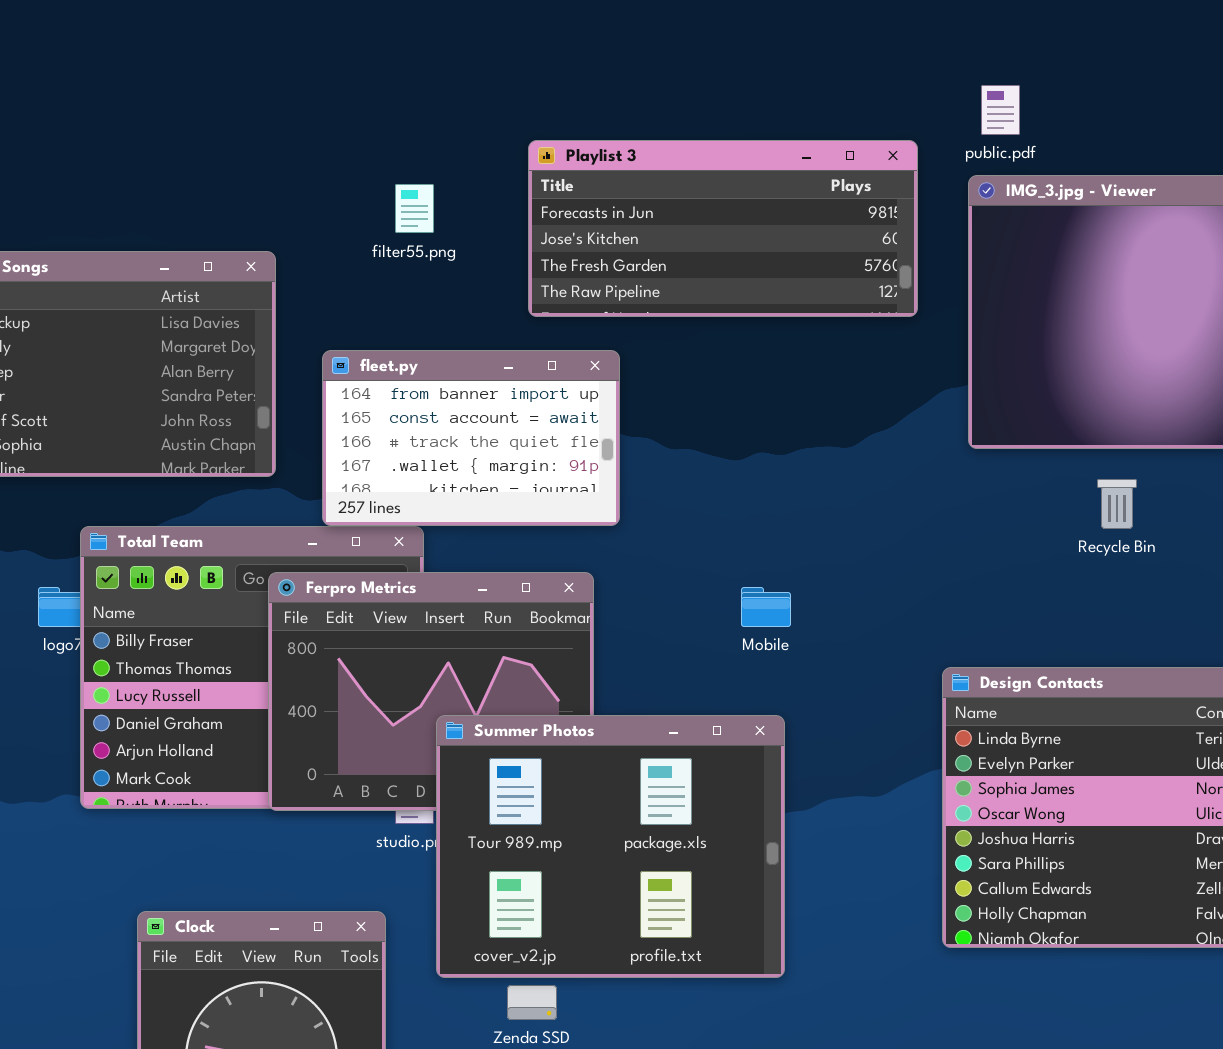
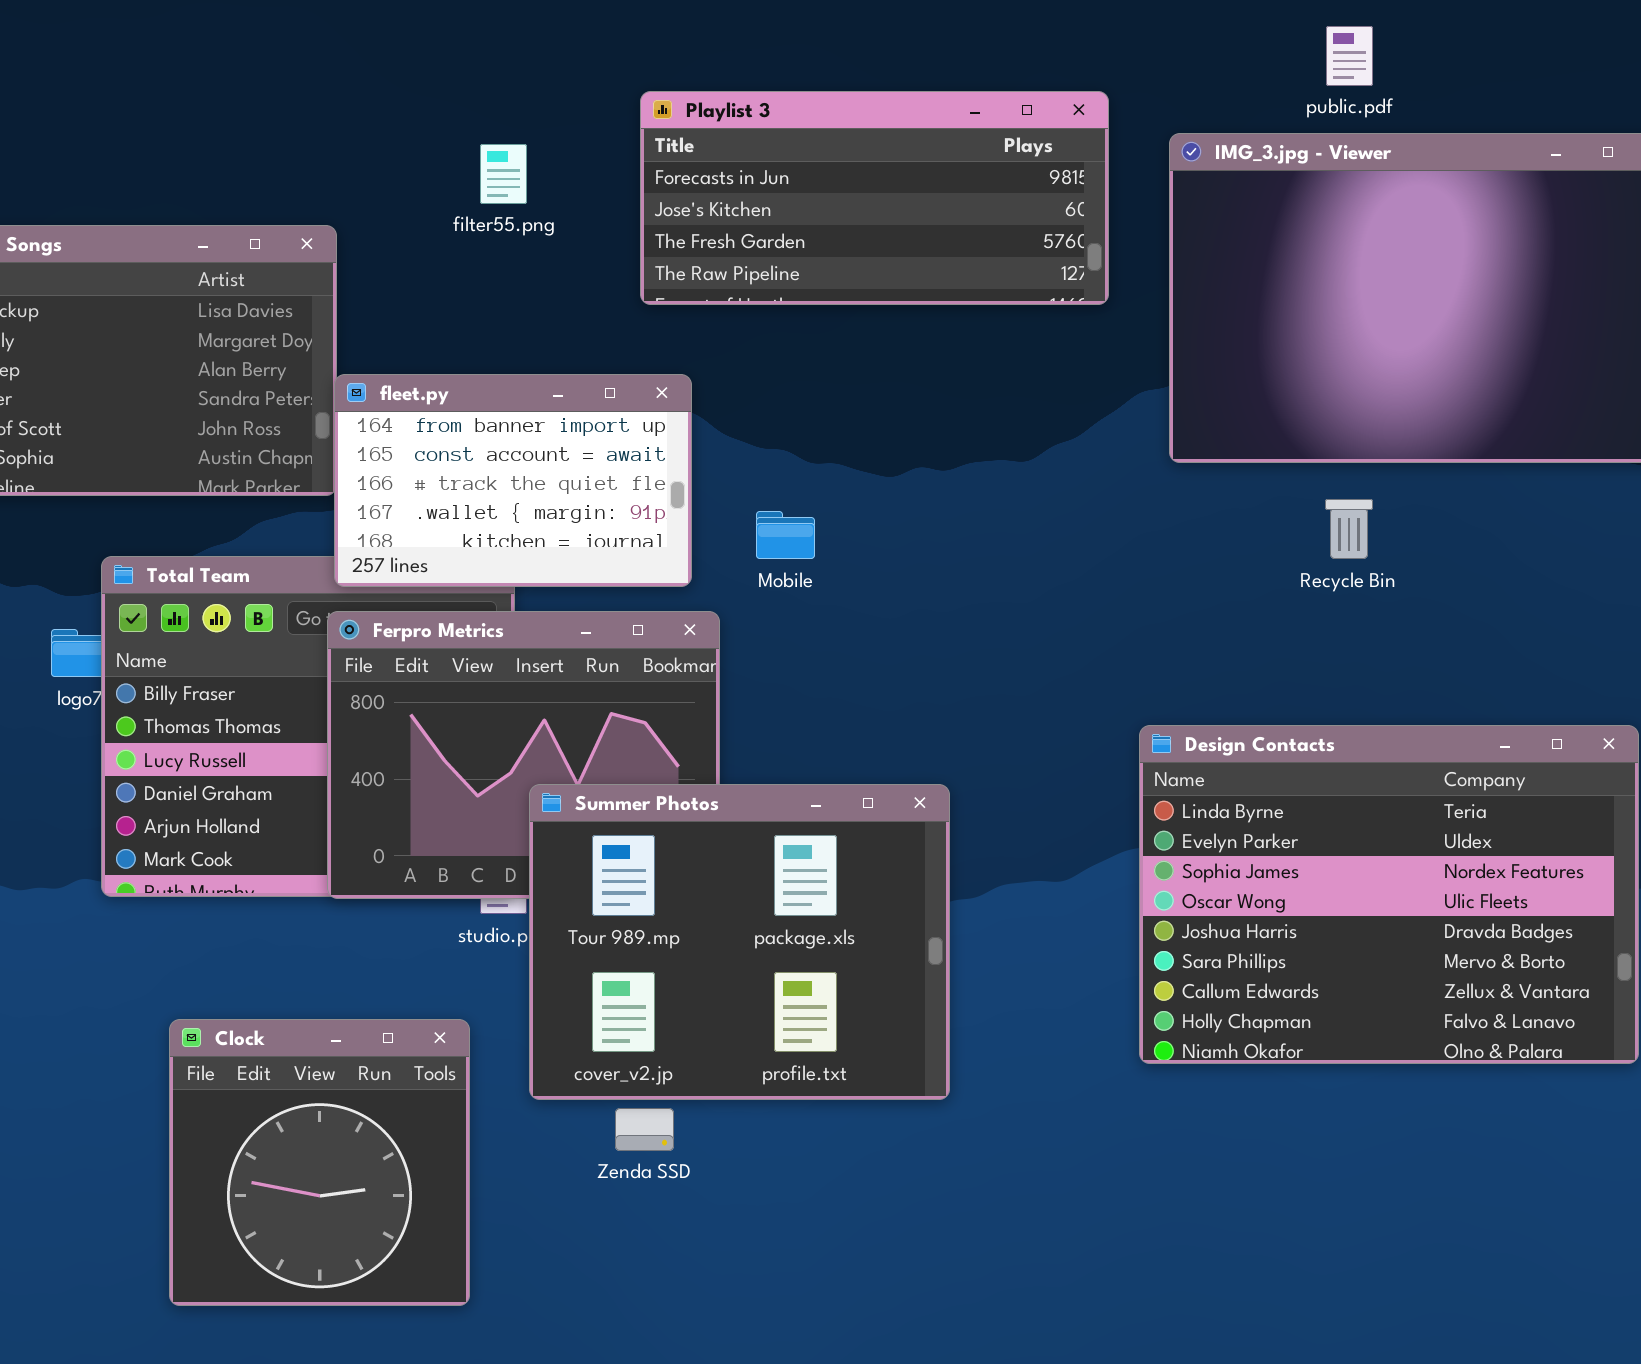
public.pdf: [981,85,1020,135] -> [1326,26,1373,86], moved
fleet.py: [322,350,620,526] -> [334,374,692,587], moved
Mobile: [741,587,791,627] -> [756,511,815,559], moved

